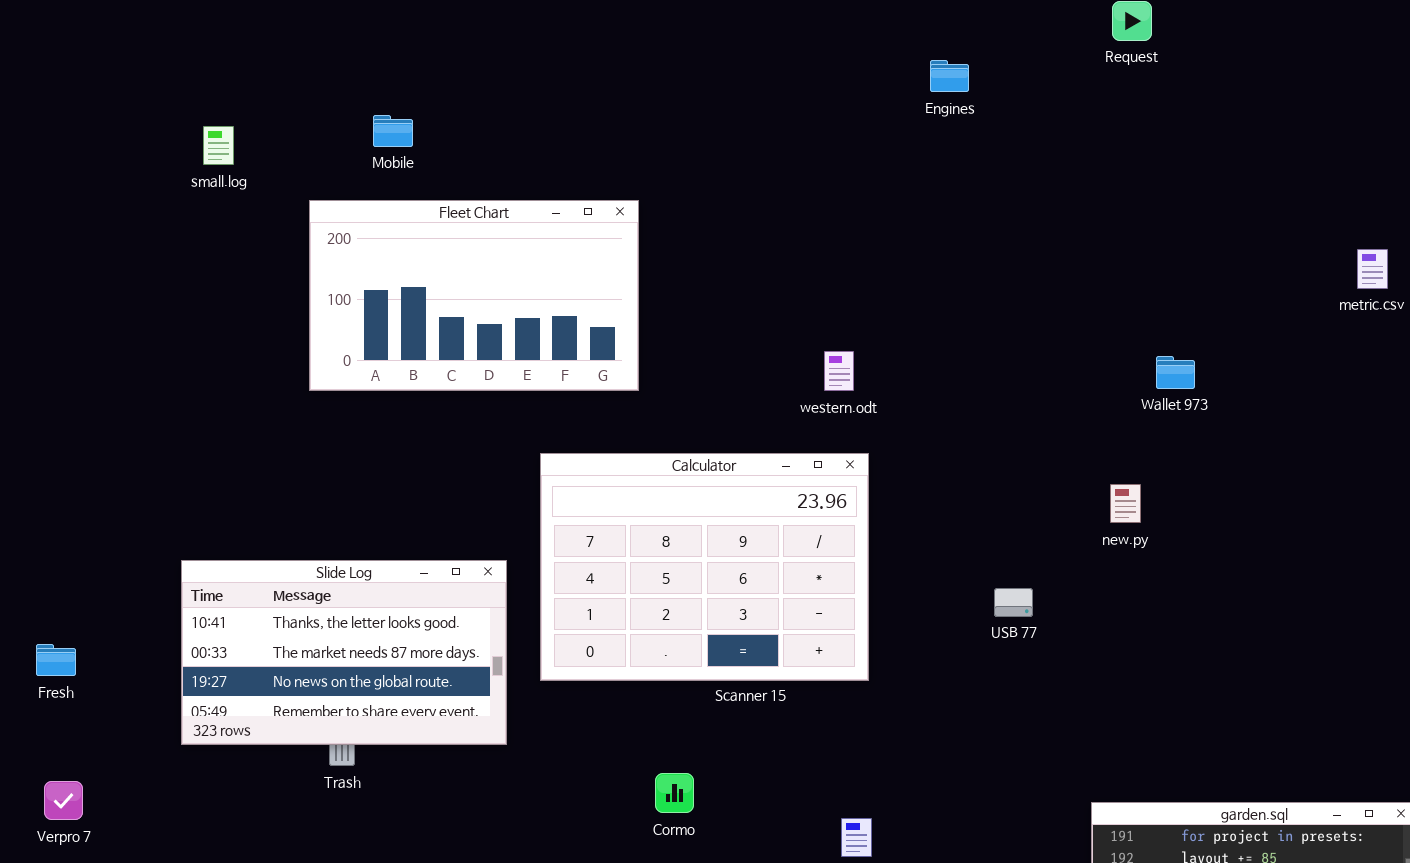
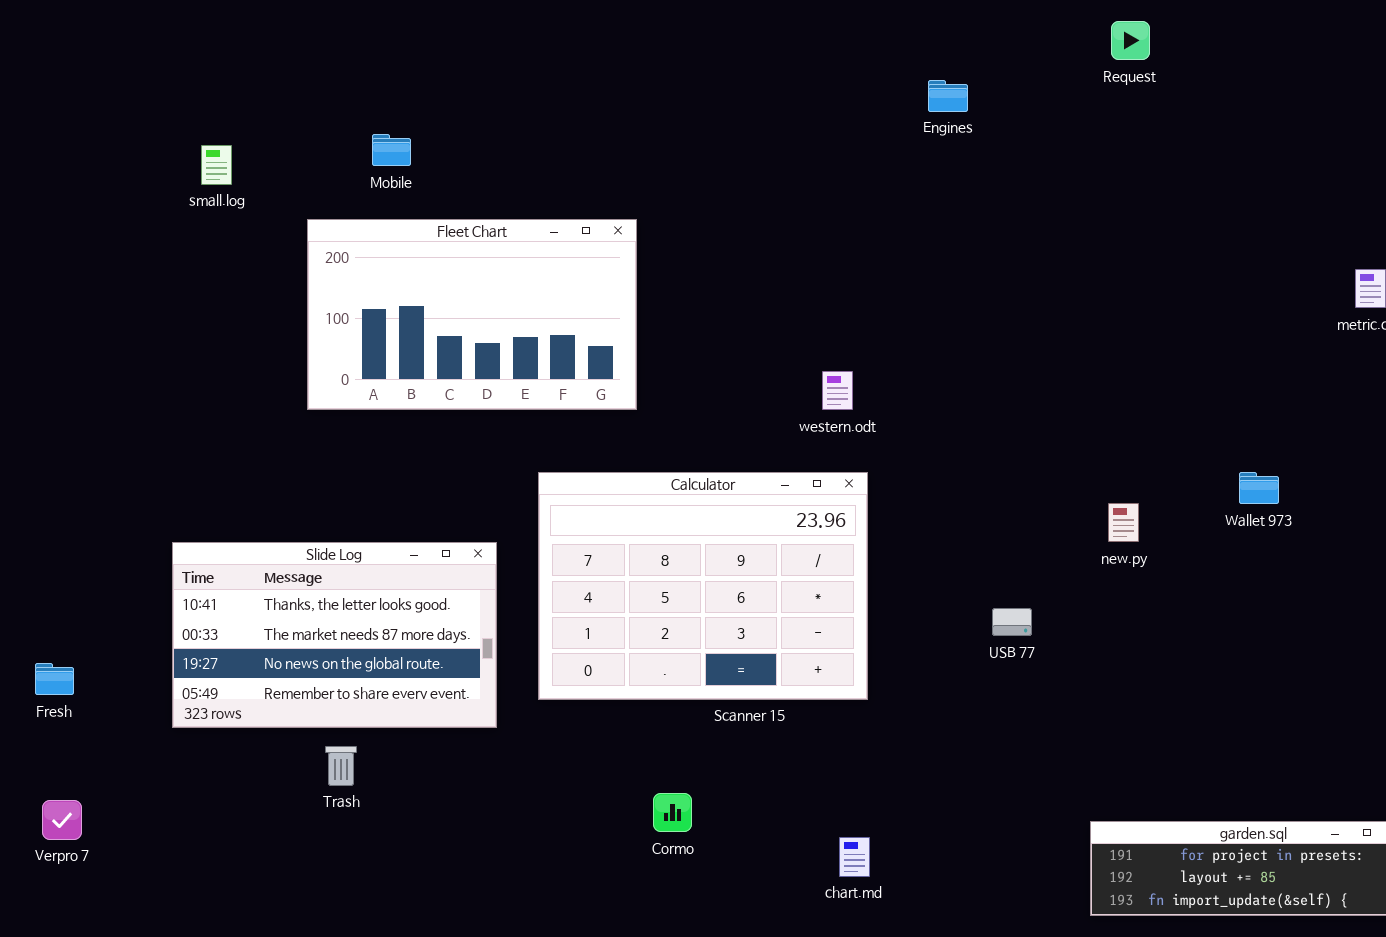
Wallet 973: [1156,356,1195,389] -> [1239,472,1279,504], moved
Slide Log: [181,560,507,745] -> [172,542,497,728], moved

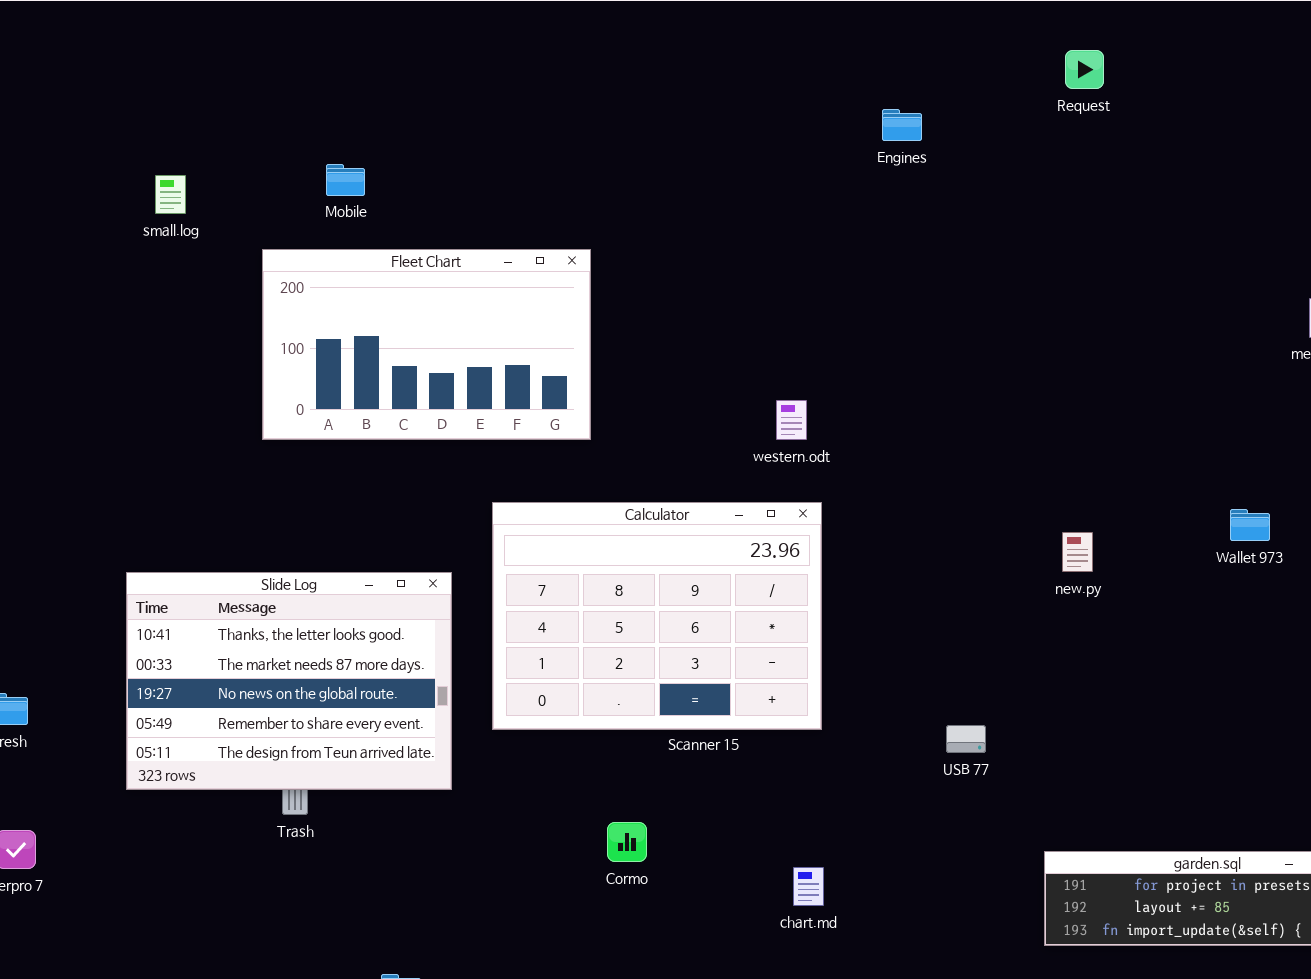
Wallet 973: [1239,472,1279,504] -> [1230,509,1270,541], moved
Slide Log: [172,542,497,728] -> [126,572,452,790], resized
USB 77: [992,608,1032,636] -> [946,725,986,753], moved

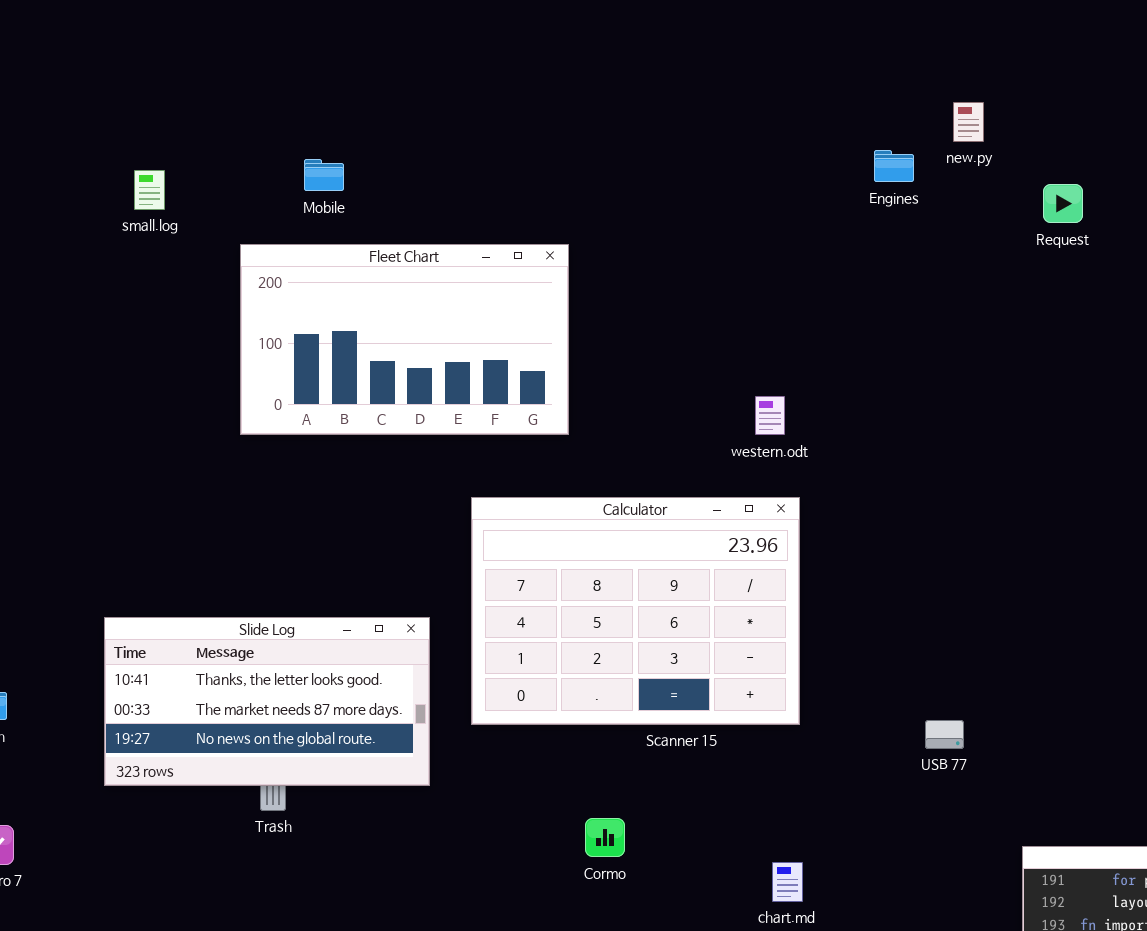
Request: [1065,50,1104,89] -> [1043,184,1083,223], moved
Engines: [882,109,922,141] -> [874,150,914,182], moved
new.py: [1062,532,1093,572] -> [953,102,984,142], moved
Slide Log: [126,572,452,790] -> [104,617,430,786], resized

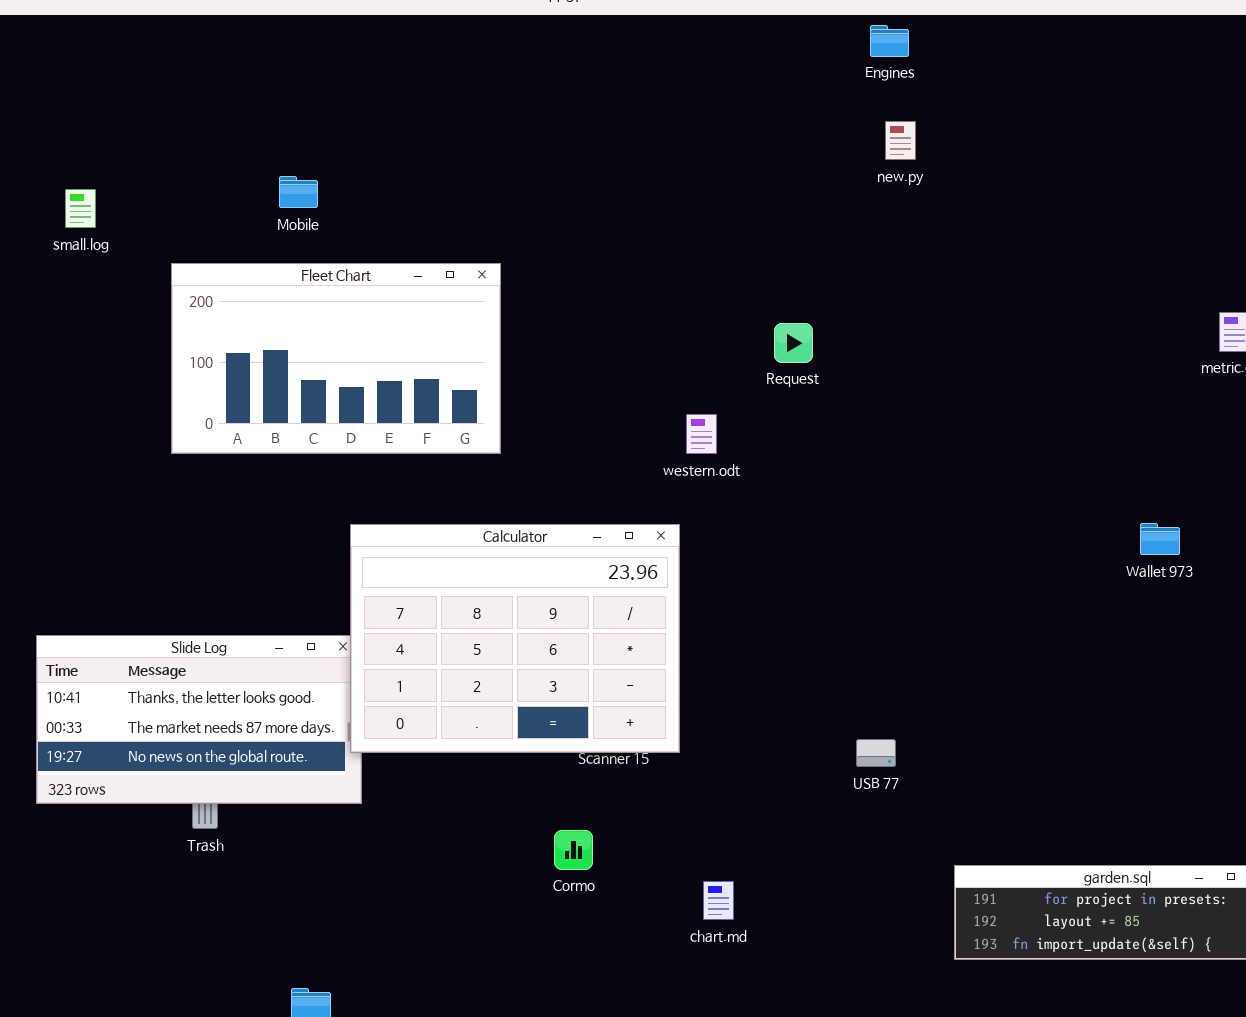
Engines: [874,150,914,182] -> [870,25,909,57], moved
Mobile: [304,159,344,191] -> [279,176,318,208], moved
Request: [1043,184,1083,223] -> [774,323,813,363], moved
Calculator: [471,497,800,725] -> [350,524,680,753], moved
Cormo: [585,818,625,857] -> [554,830,593,870], moved

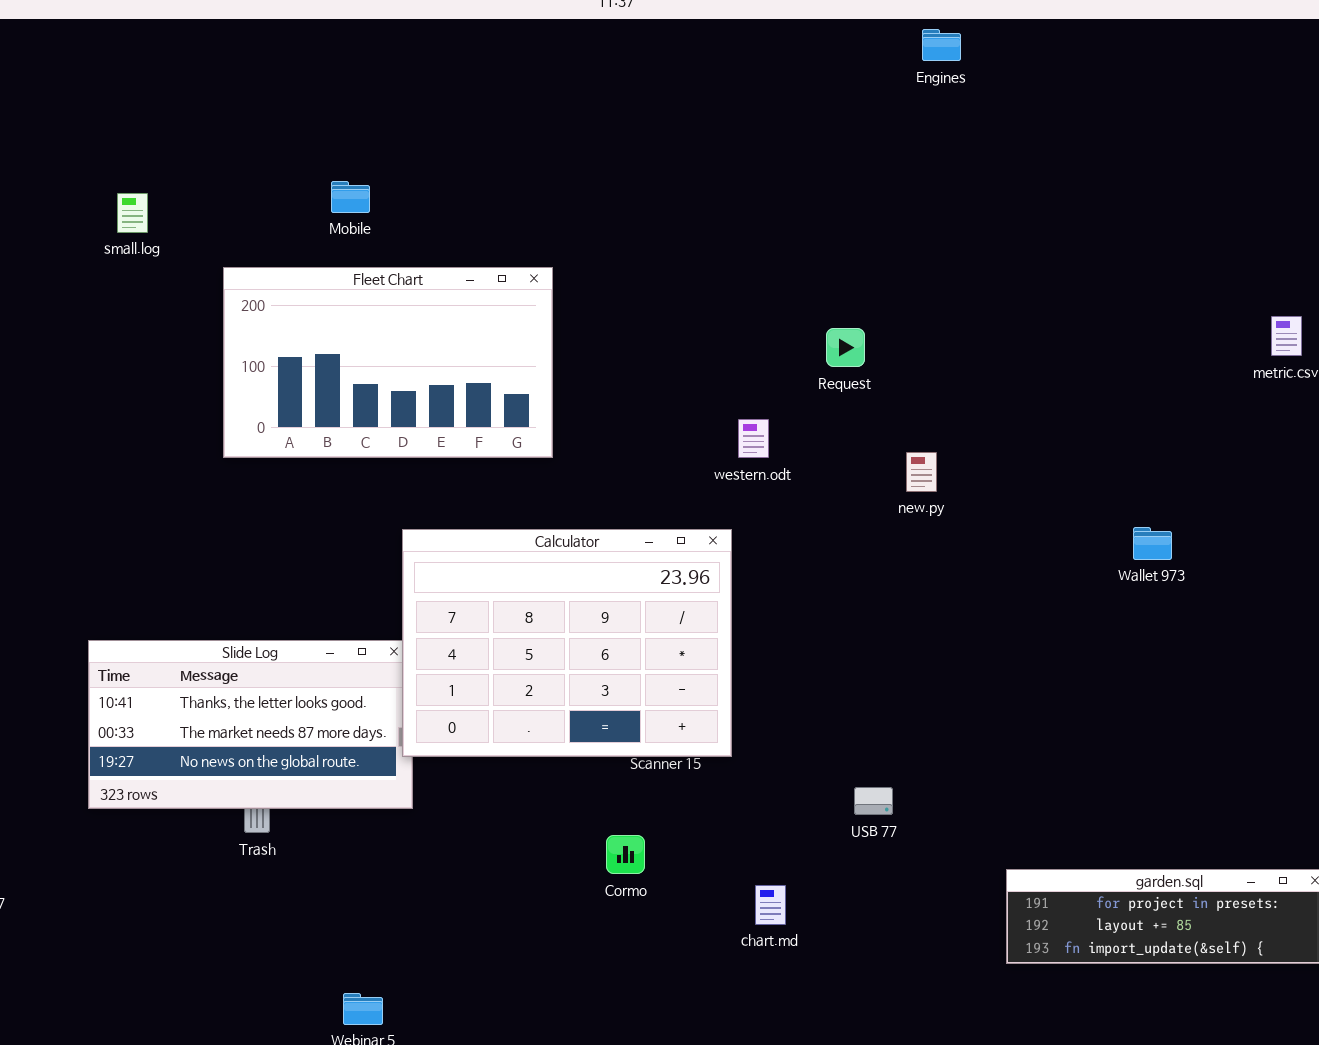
new.py: [885,121,916,160] -> [906,452,937,492], moved
Wallet 973: [1140,523,1180,555] -> [1133,527,1172,560], moved
USB 77: [856,739,896,767] -> [854,787,893,815], moved

